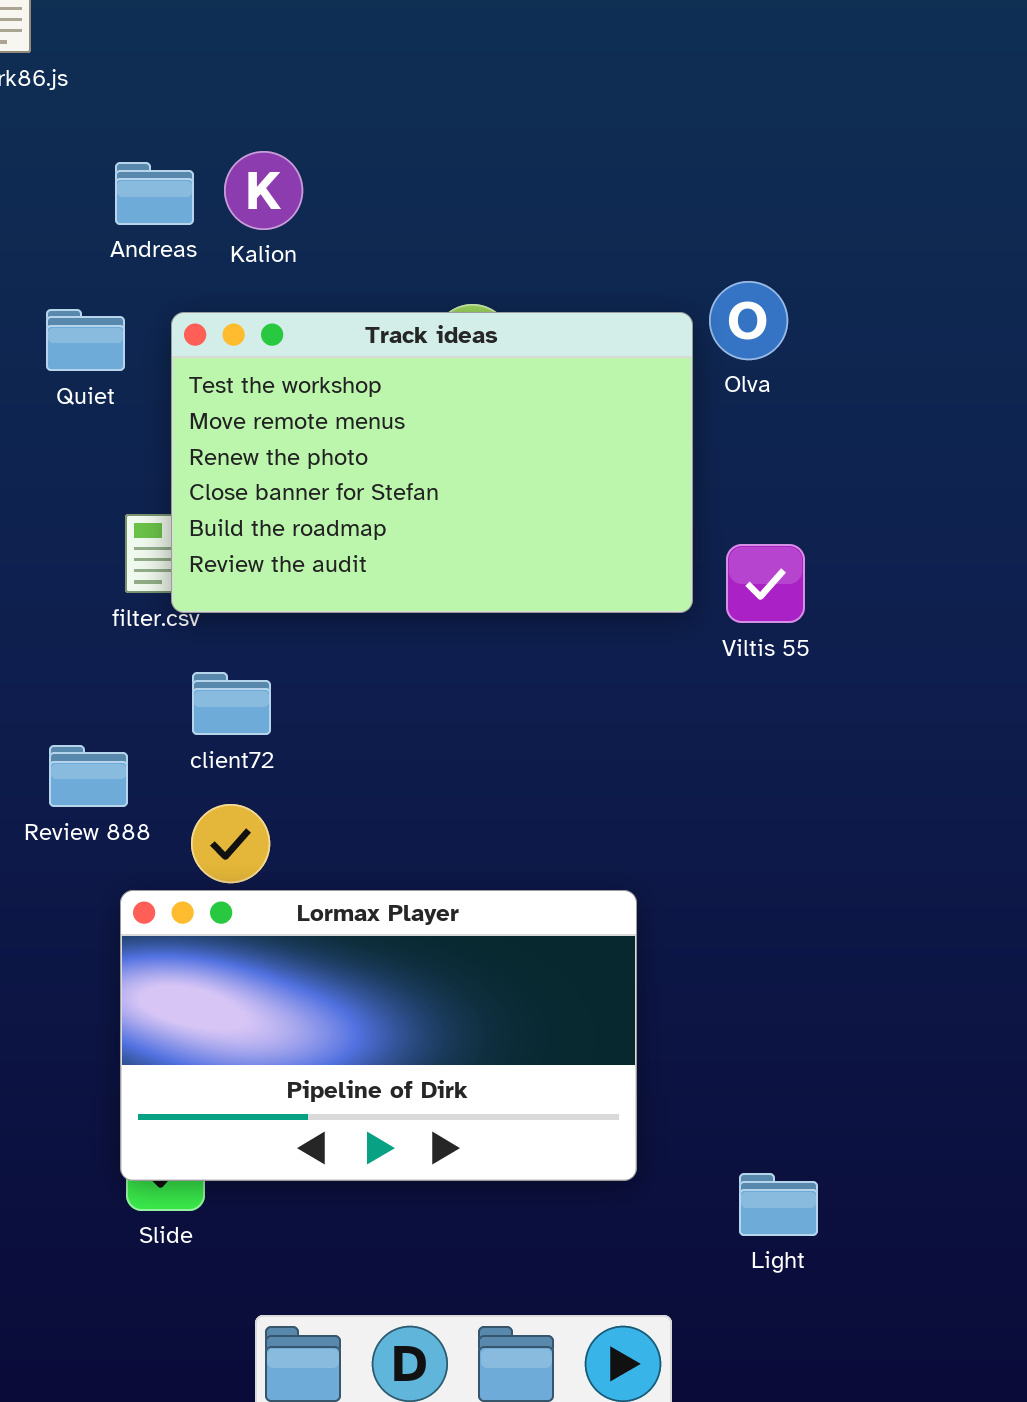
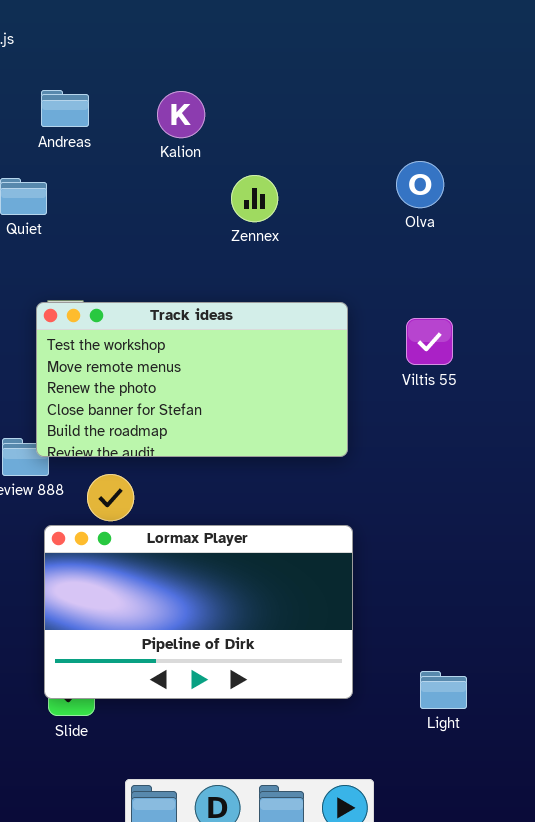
Kalion: [224,151,303,230] -> [157,91,205,138], moved
Track ideas: [171,312,693,613] -> [36,302,348,457], moved, resized
Light: [739,1173,818,1236] -> [420,671,467,709], moved

